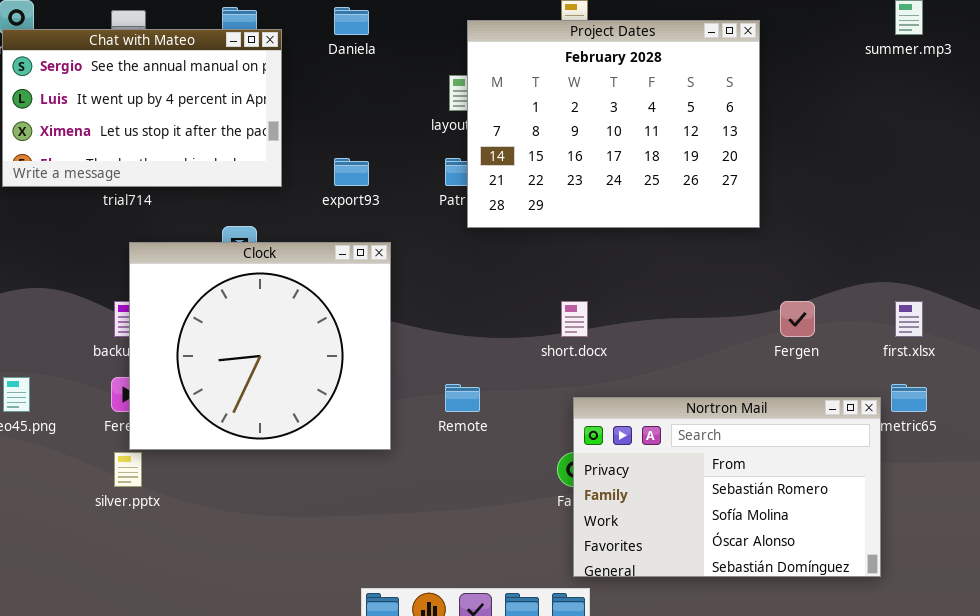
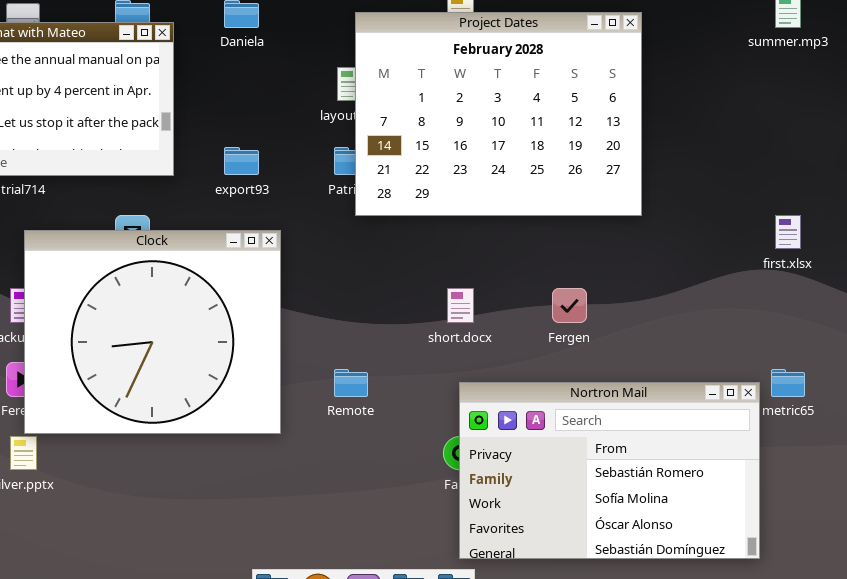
Fergen: [780,301,815,337] -> [552,288,587,323], moved
first.xlsx: [895,301,923,337] -> [775,215,801,249], moved

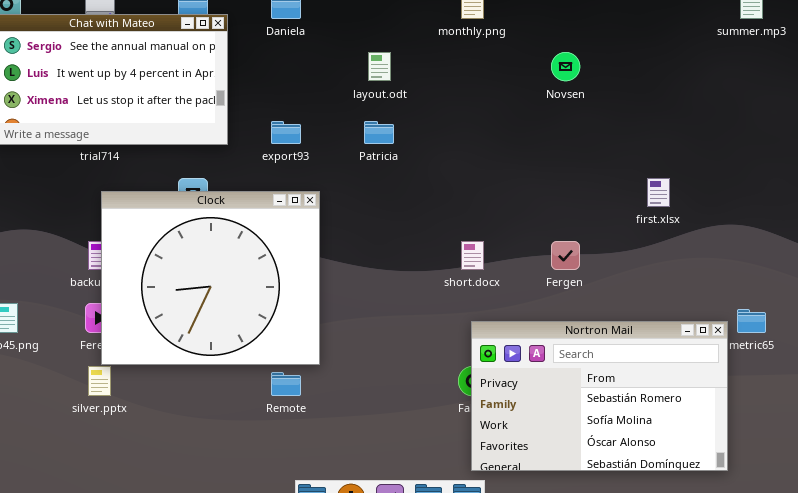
Project Dates: [355,12,642,216] -> none, closed
first.xlsx: [775,215,801,249] -> [647,178,670,207], moved
Remote: [334,369,368,397] -> [271,372,301,396], moved

